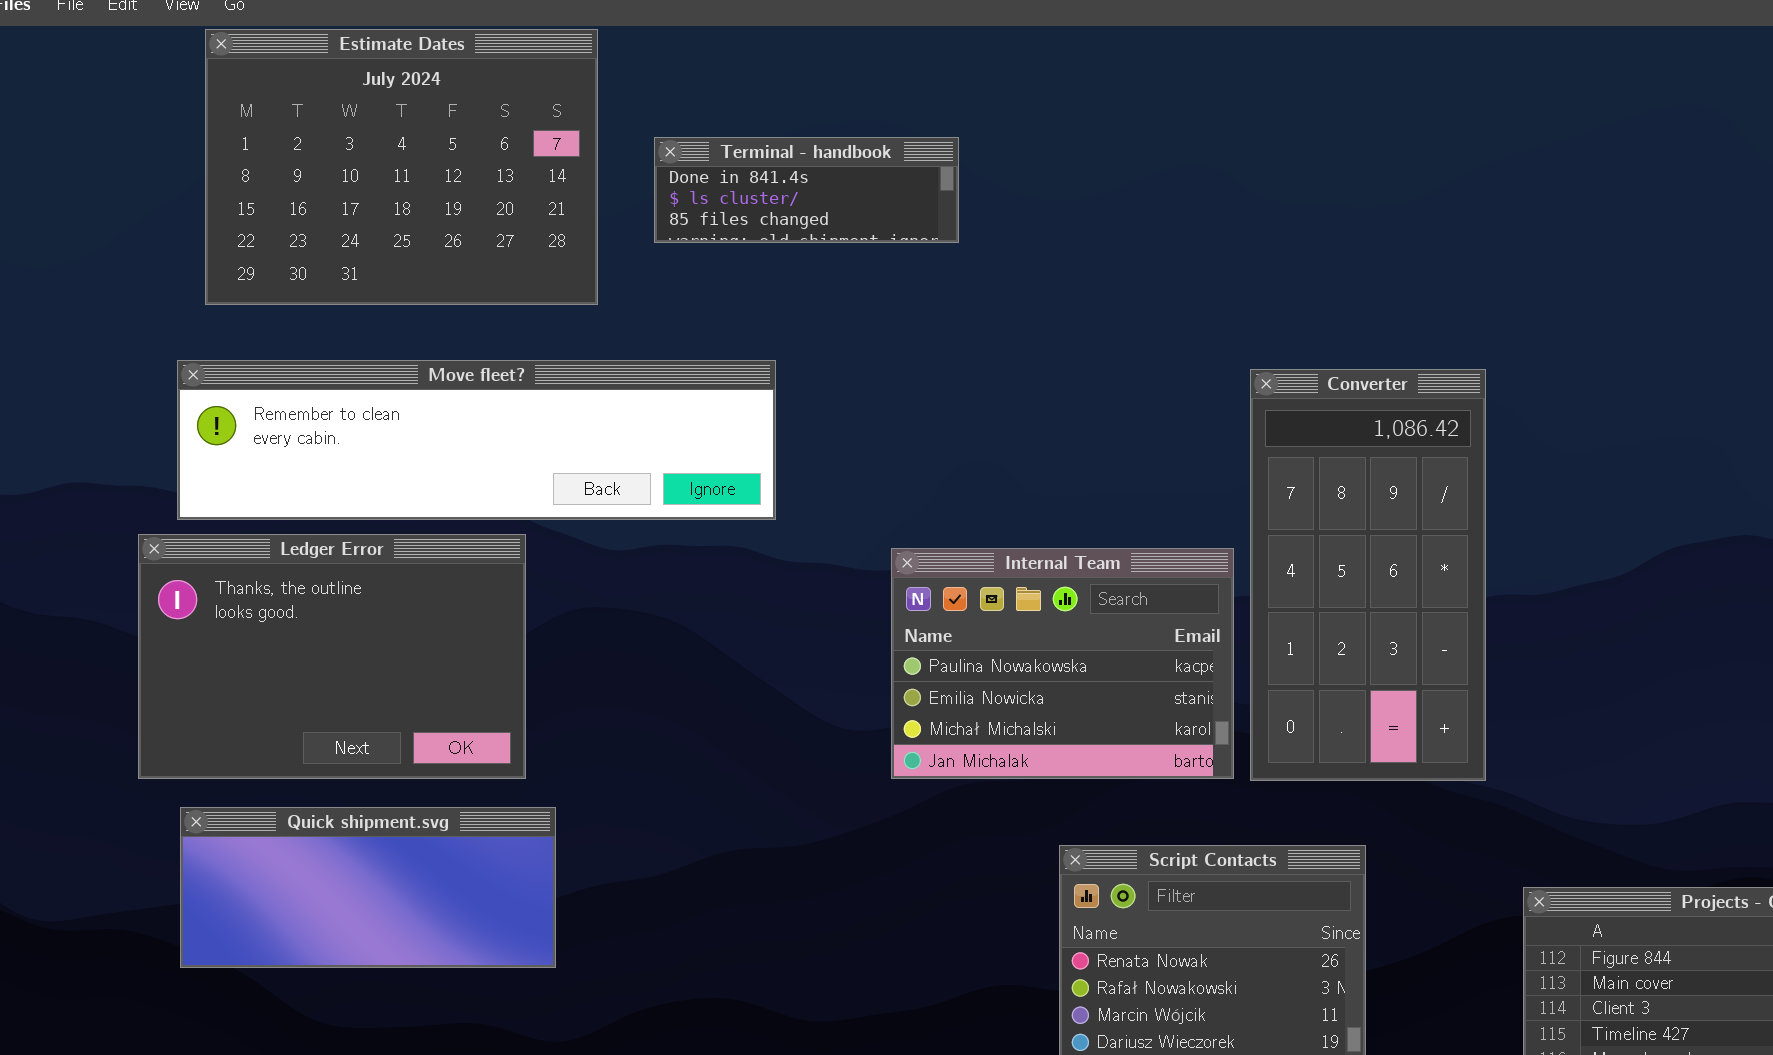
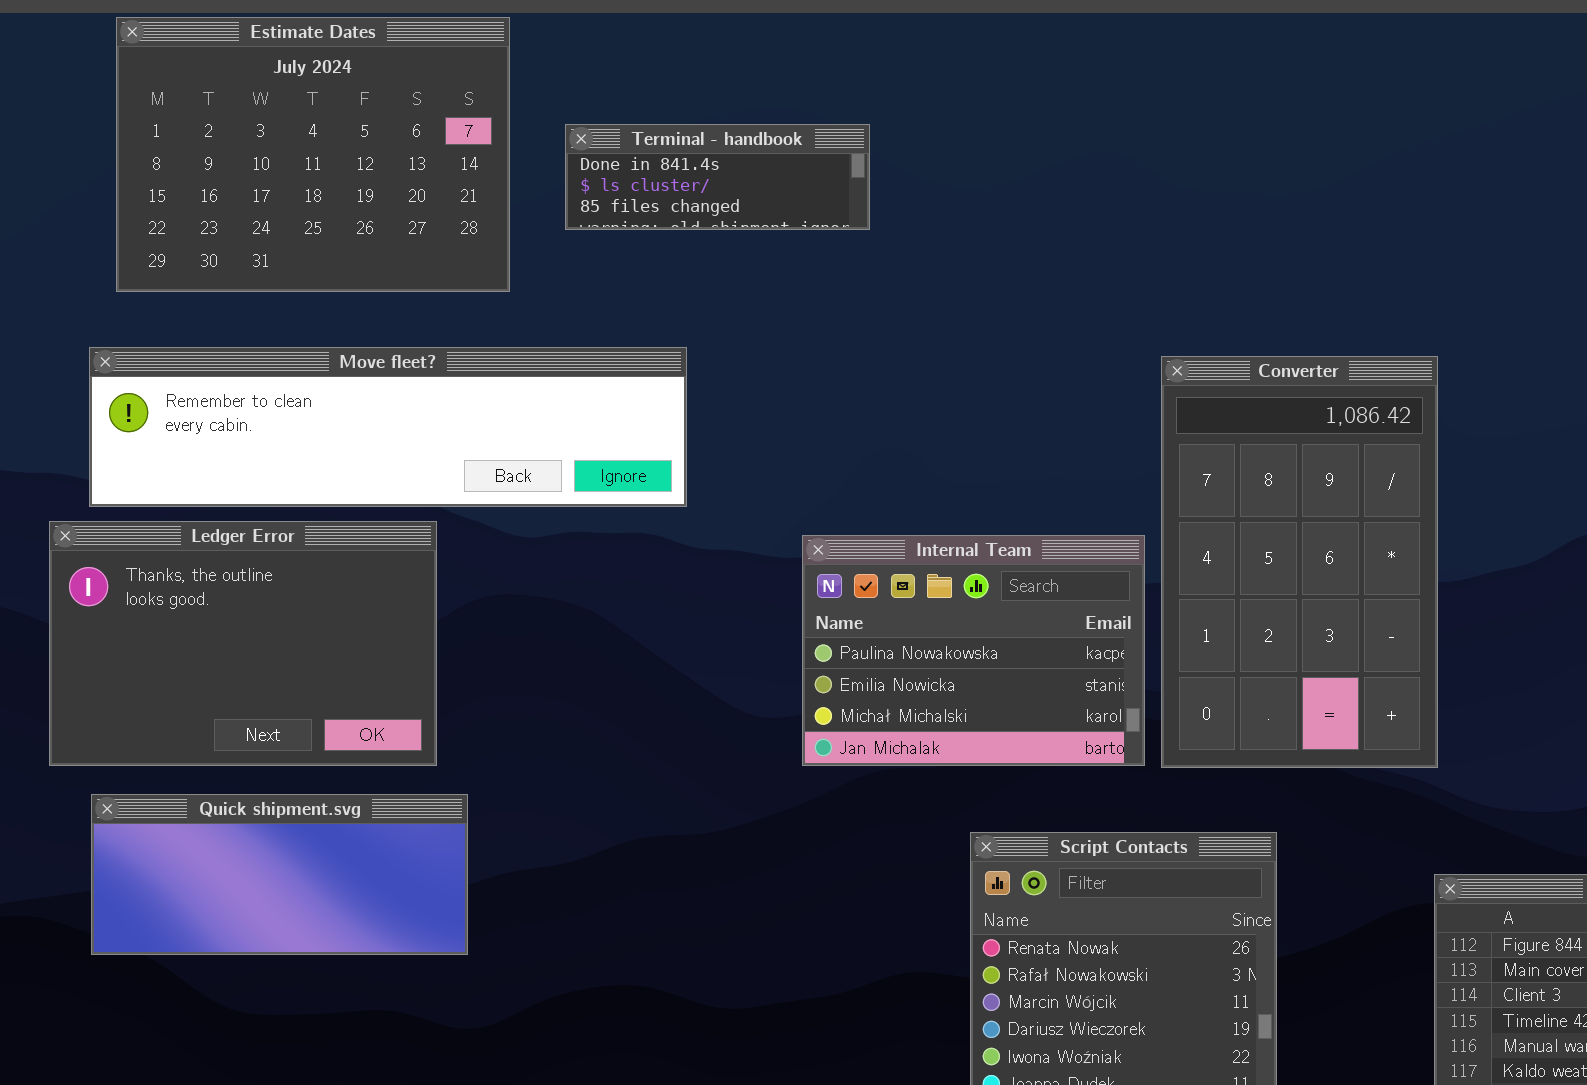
Converter: [1250,369,1486,781] -> [1161,356,1438,768], resized

